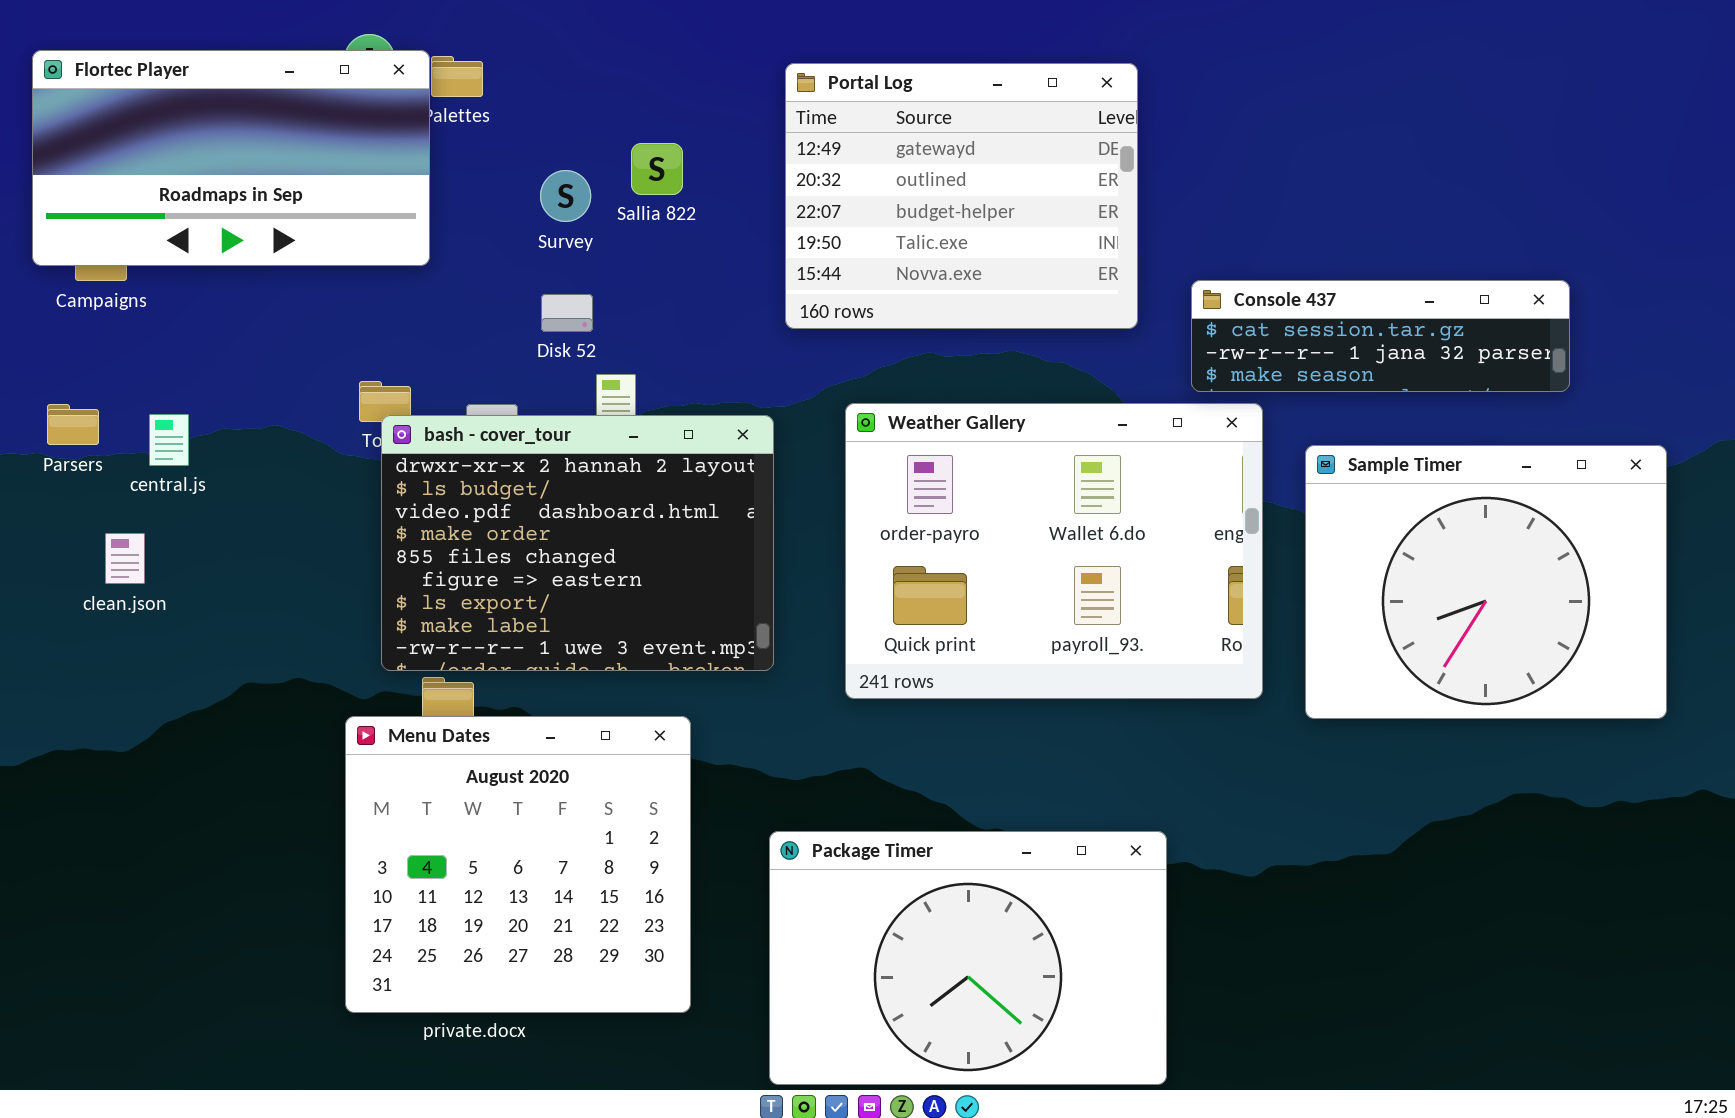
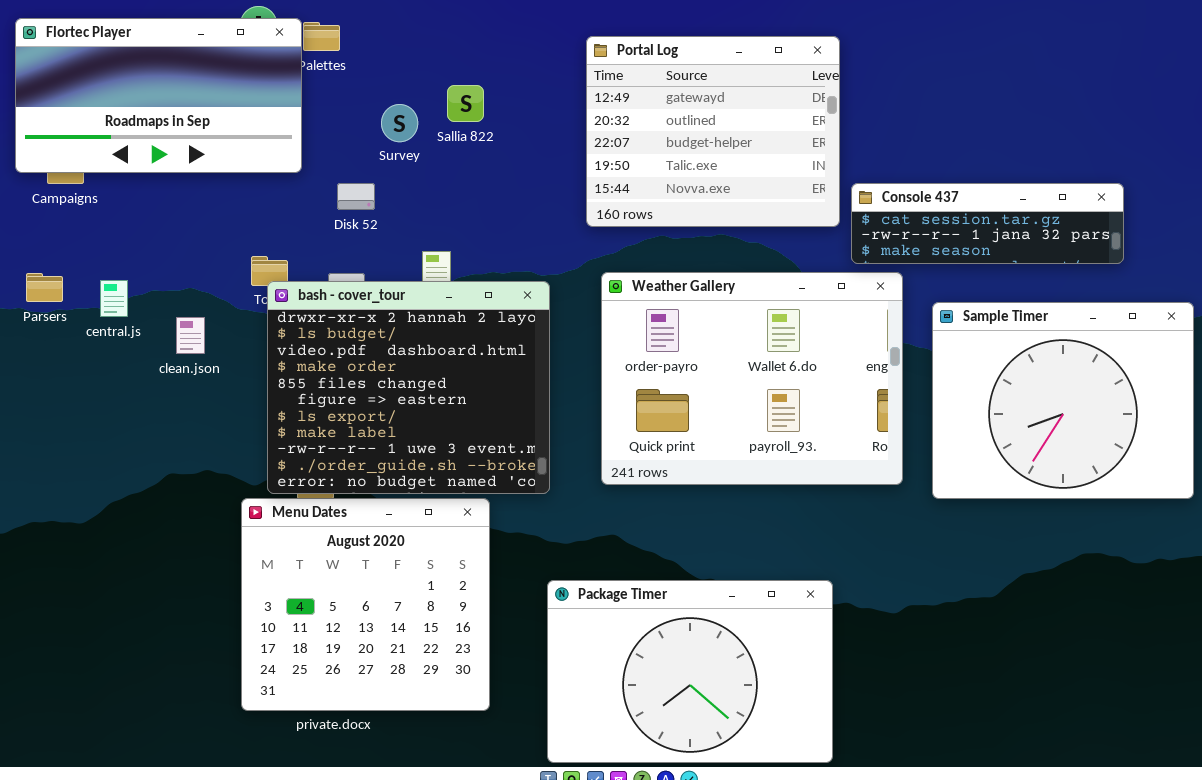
Portal Log: [785,63,1138,329] -> [586,36,840,227], moved
Disk 52: [541,294,593,332] -> [337,183,375,210], moved
bash - cover_tour: [381,415,774,671] -> [267,281,550,494], resized
clean.json: [105,533,145,584] -> [176,317,205,354], moved

